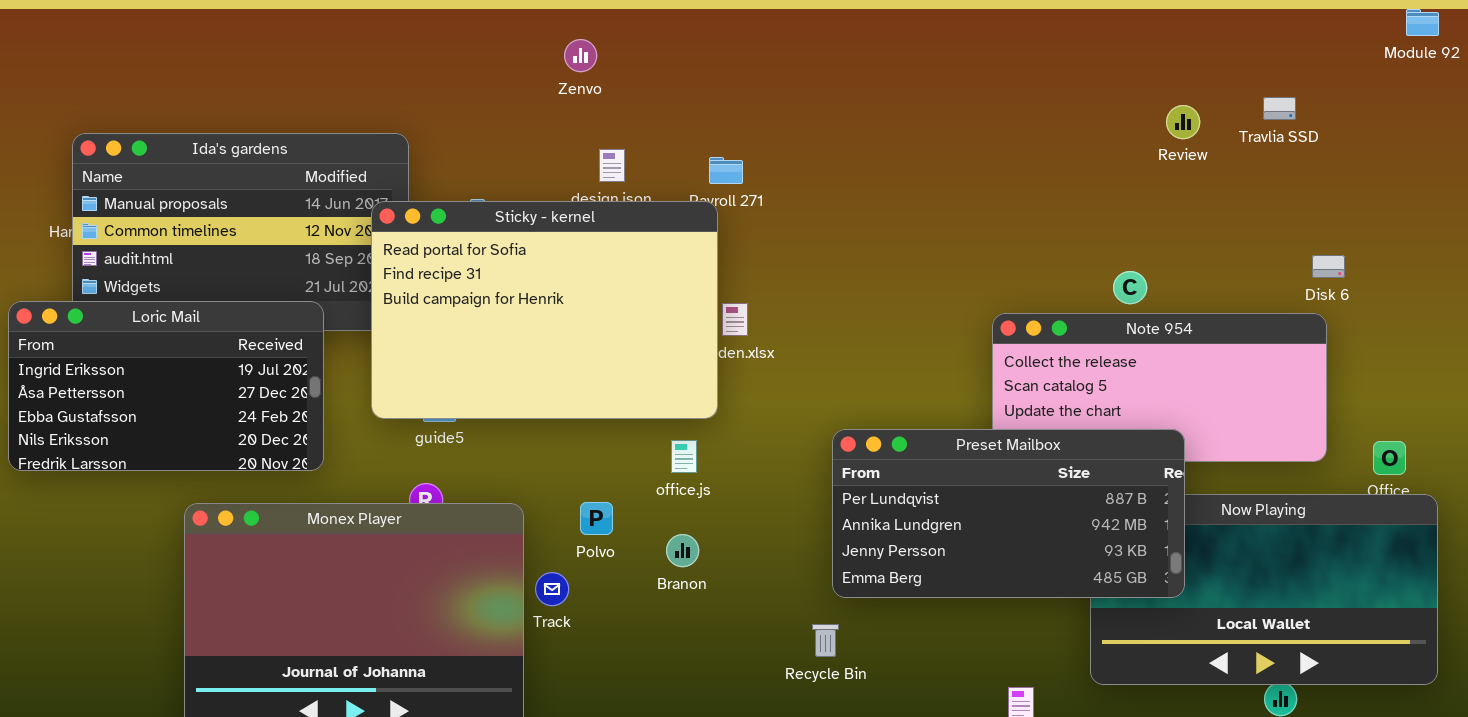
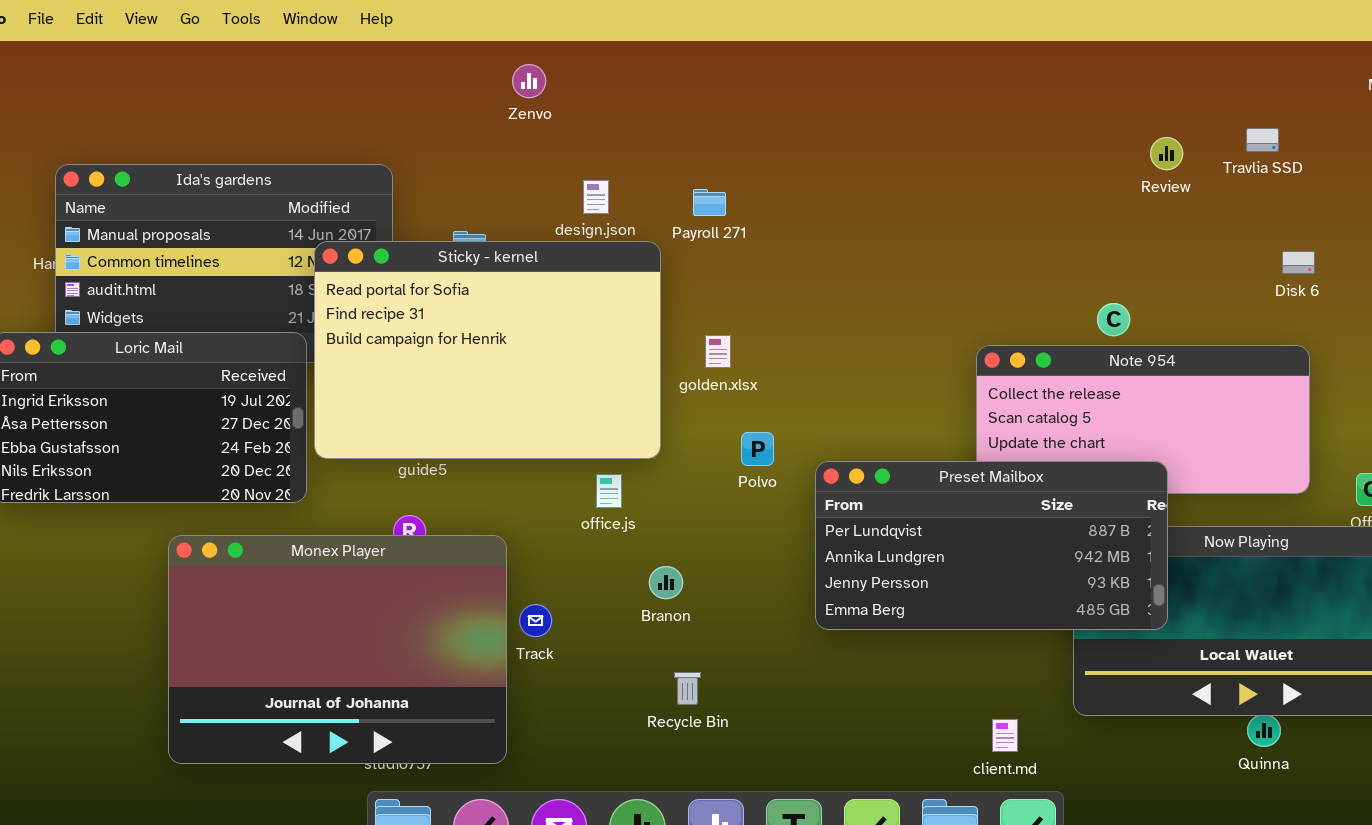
Zenvo: [564,39,597,72] -> [512,64,546,98], moved
Sticky - kernel: [371,201,718,419] -> [314,241,661,459], moved
Disk 6: [1312,255,1345,278] -> [1282,251,1315,274], moved
office.js: [671,440,697,473] -> [596,474,622,508], moved
Polvo: [580,502,613,535] -> [741,432,774,466], moved
Recycle Bin: [812,624,839,657] -> [674,672,701,705], moved

